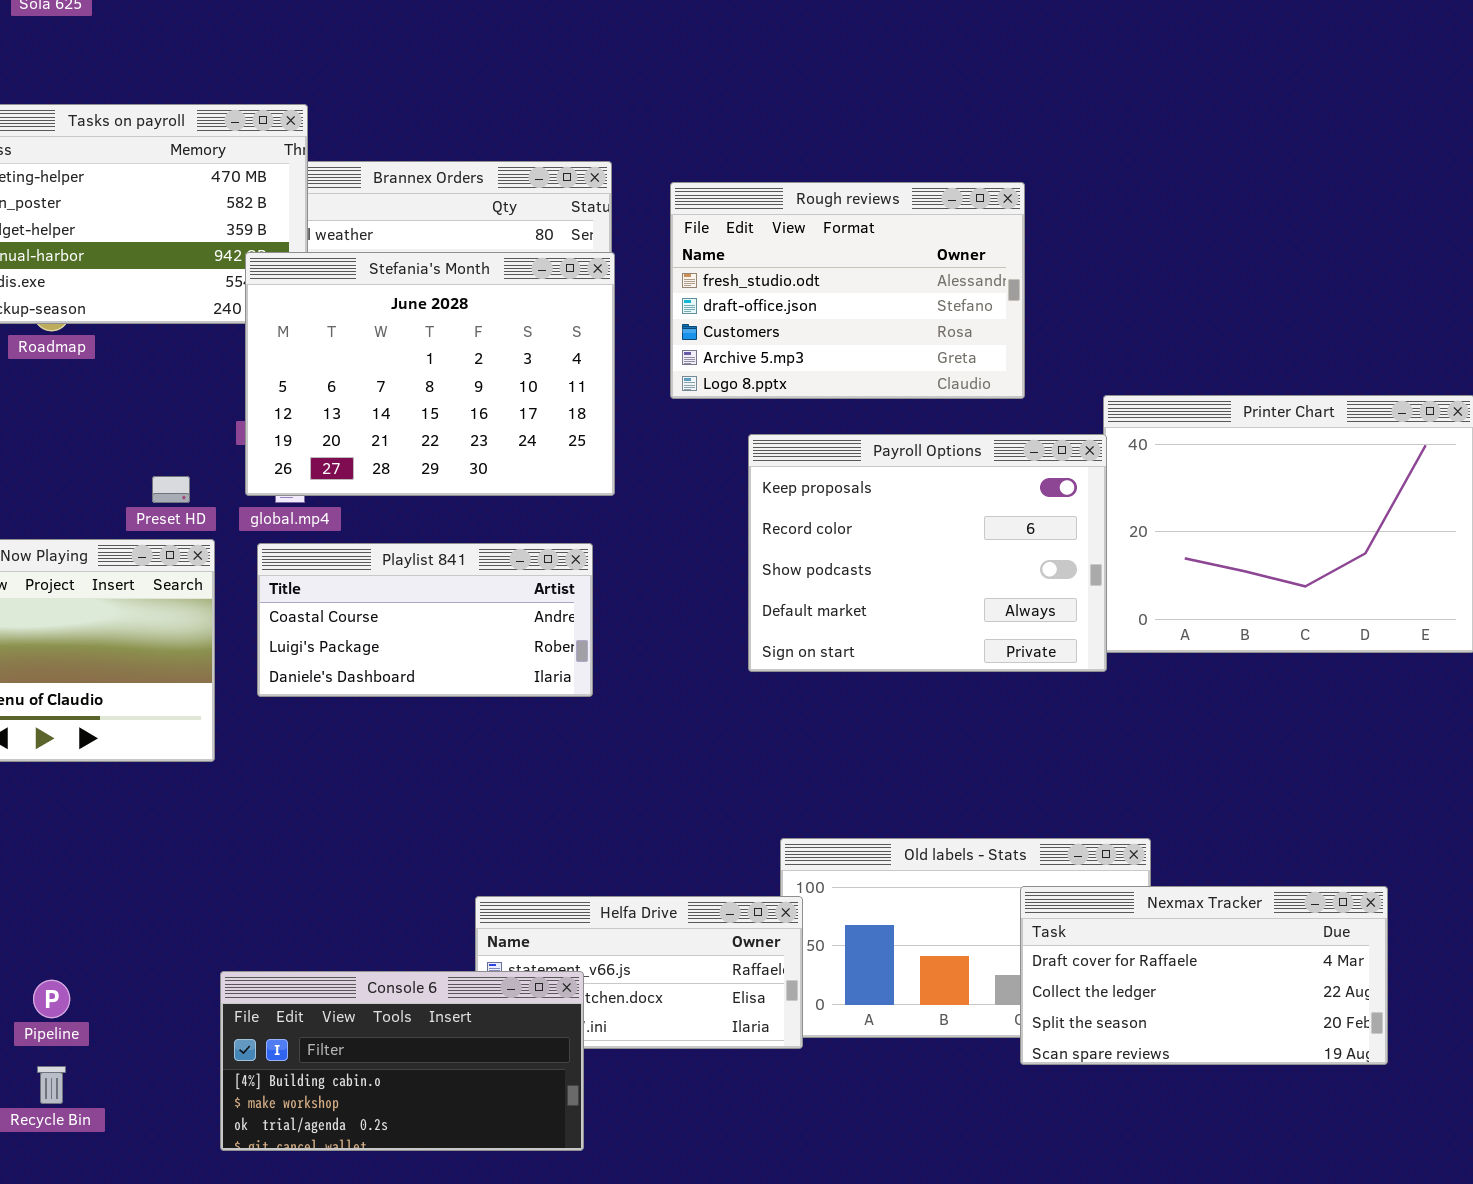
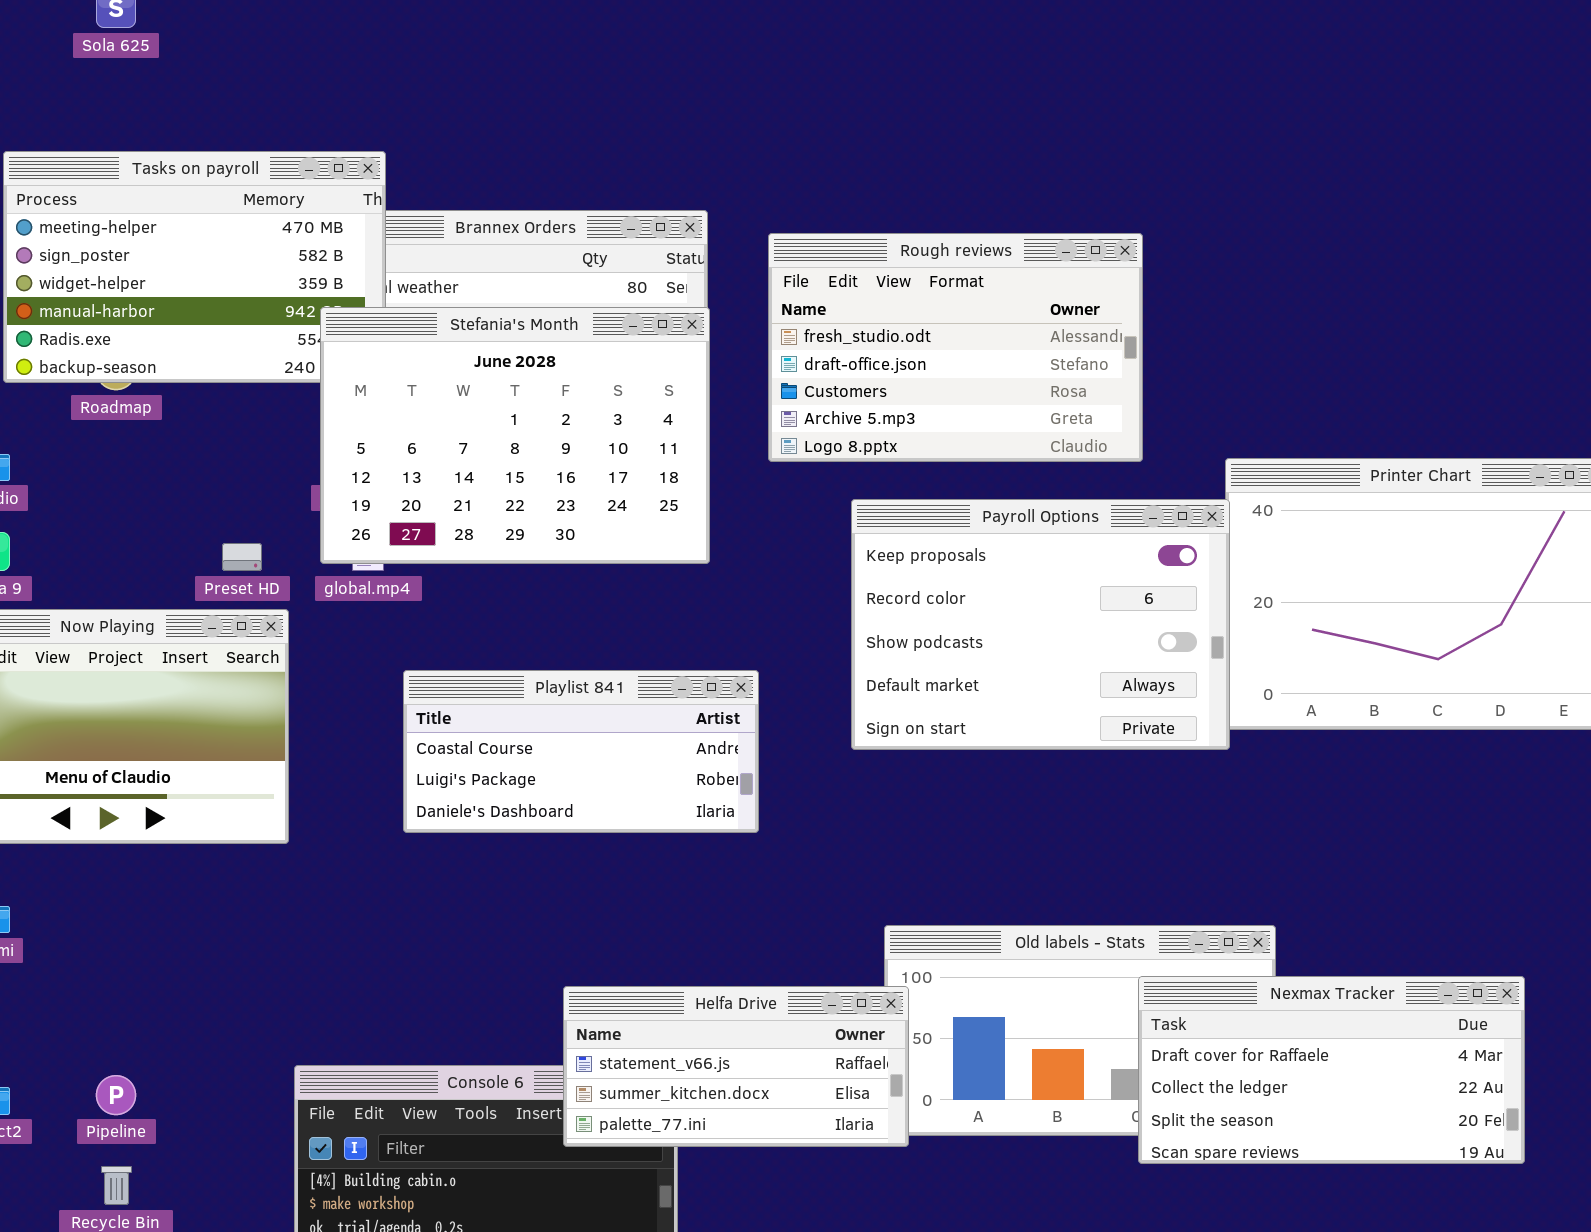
Playlist 841: [257,543,593,697] -> [403,670,759,833], moved
Helfa Drive: [475,896,803,1049] -> [563,986,909,1147], raised

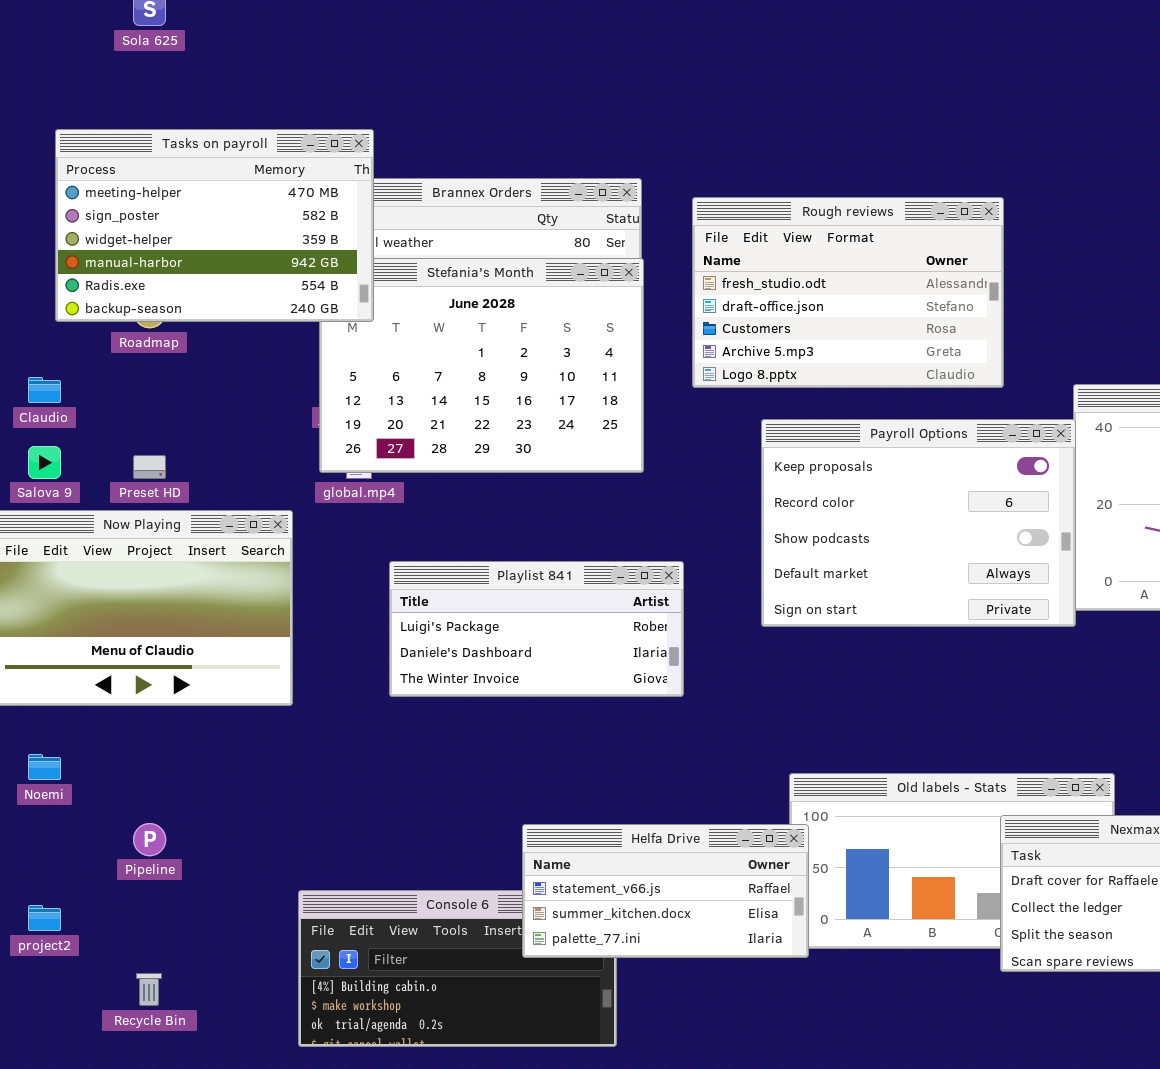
Tasks on payroll: [3,151,386,383] -> [55,129,374,322], raised
Preset HD: [222,543,262,571] -> [133,455,166,479], moved
Playlist 841: [403,670,759,833] -> [389,561,684,697], scrolled down 1 row
Pipeline: [96,1075,136,1115] -> [133,823,166,856], moved

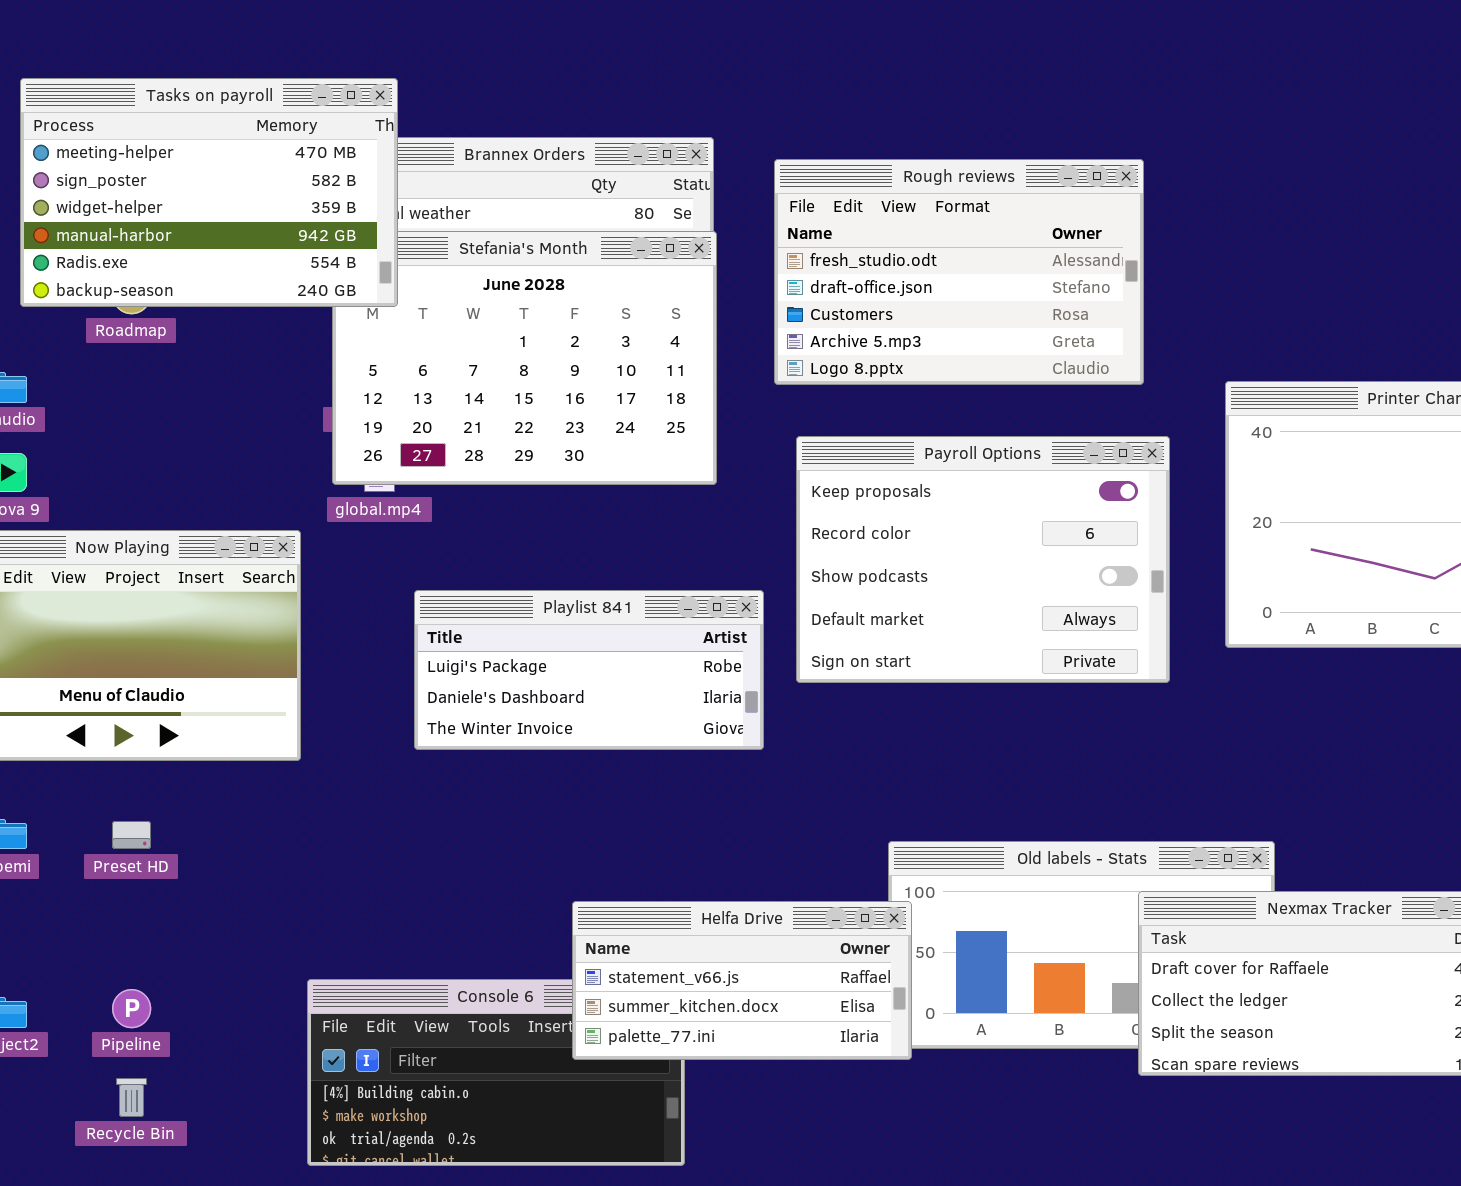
Payroll Options: [761,419,1076,627] -> [796,436,1170,683], moved
Preset HD: [133,455,166,479] -> [112,821,151,849], moved
Pipeline: [133,823,166,856] -> [112,989,151,1028], moved

